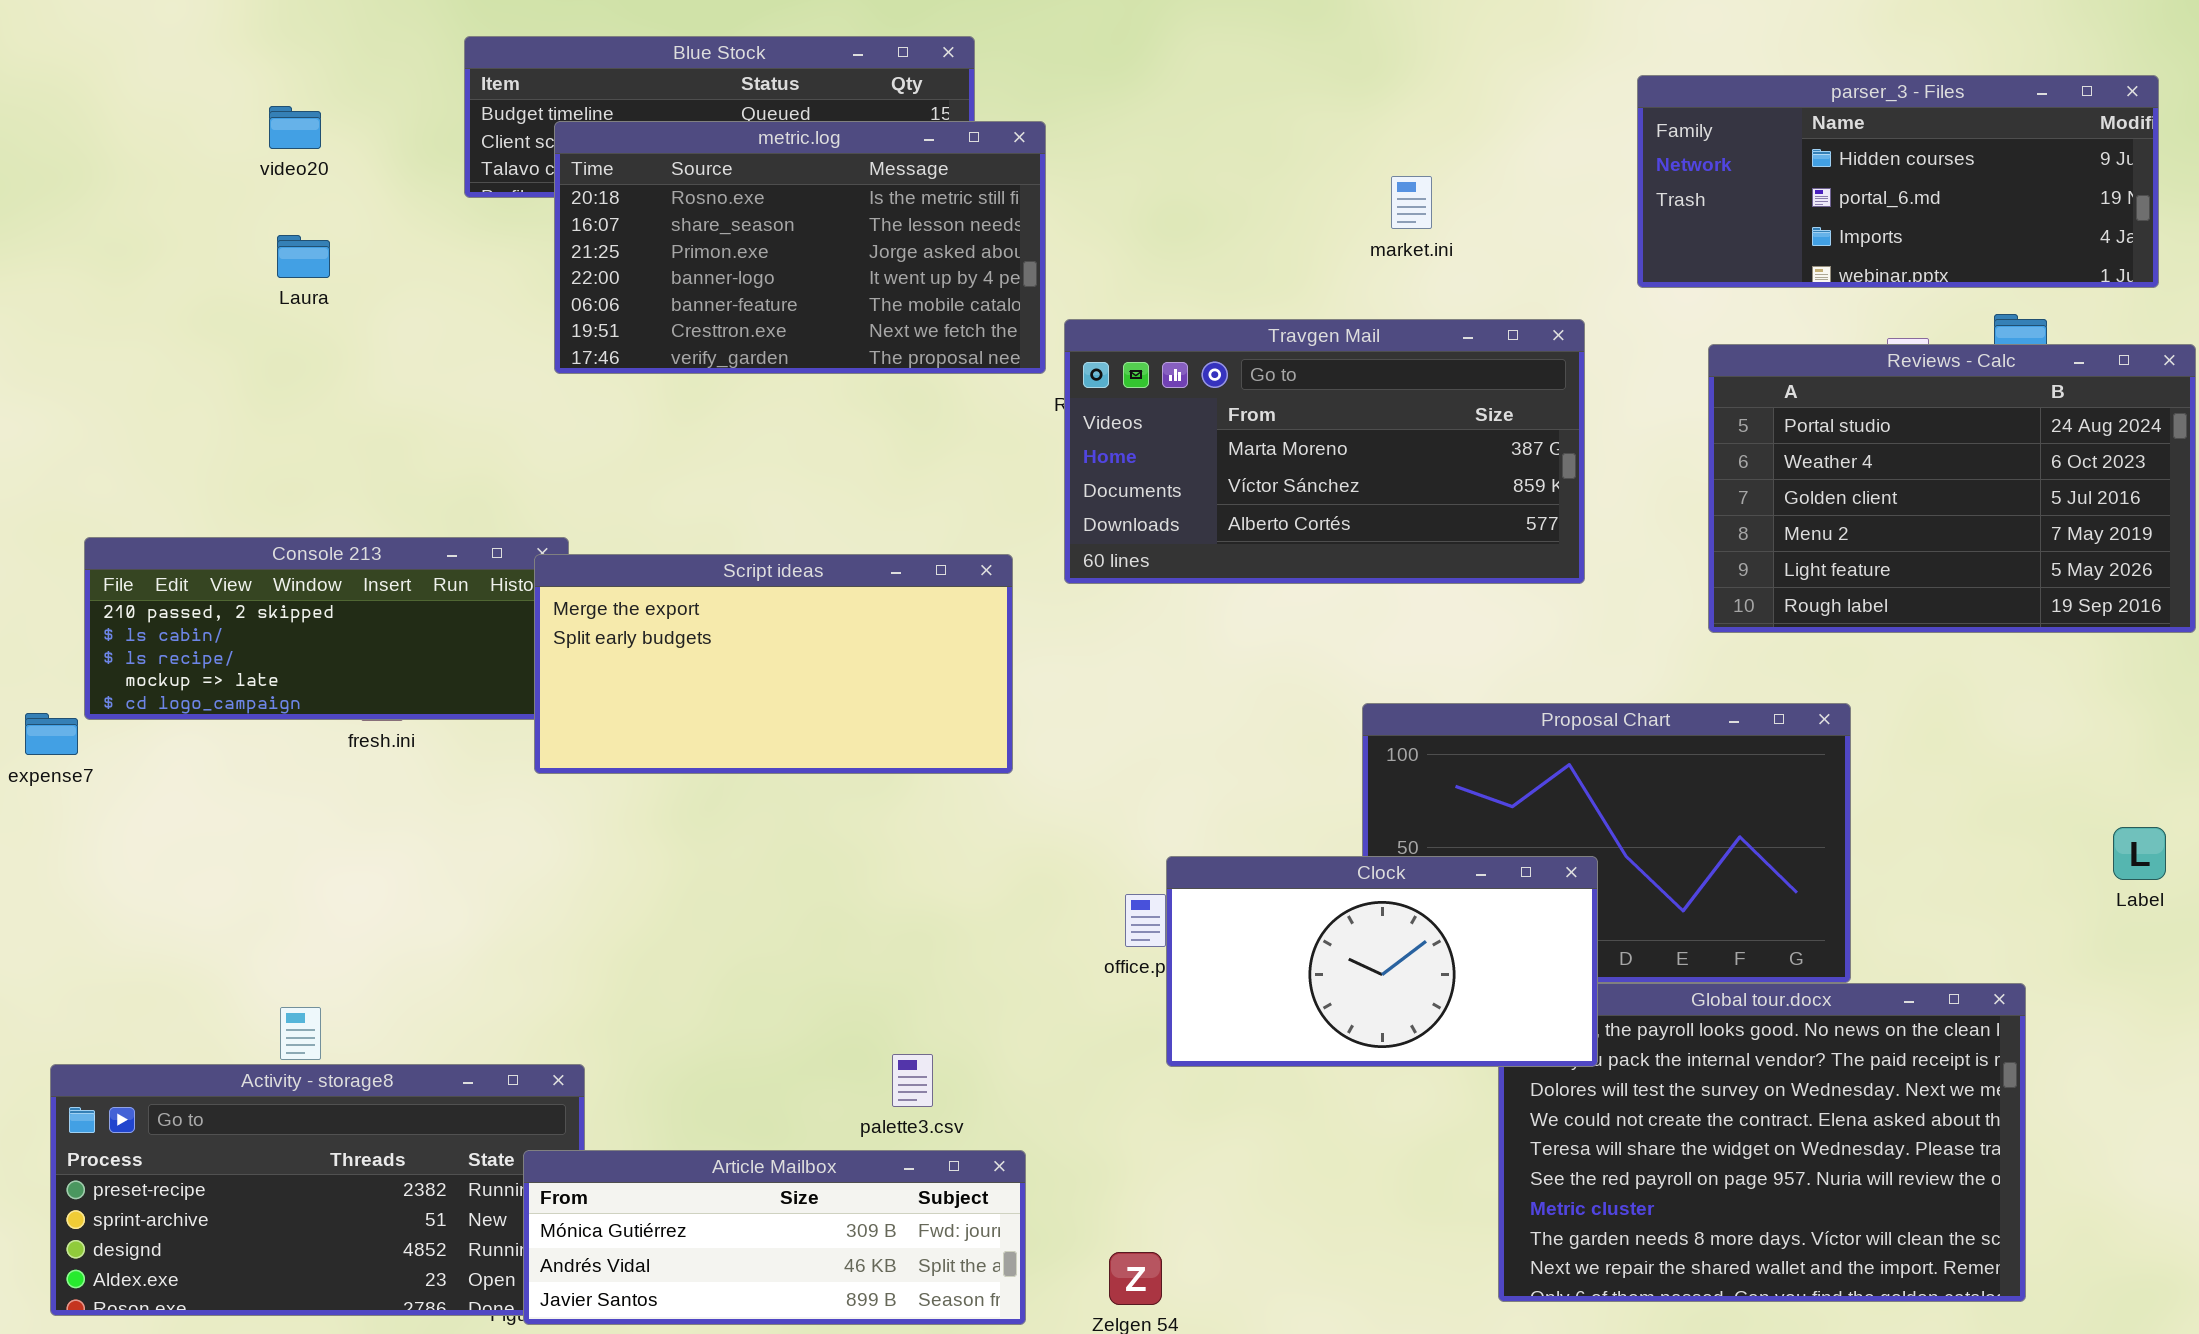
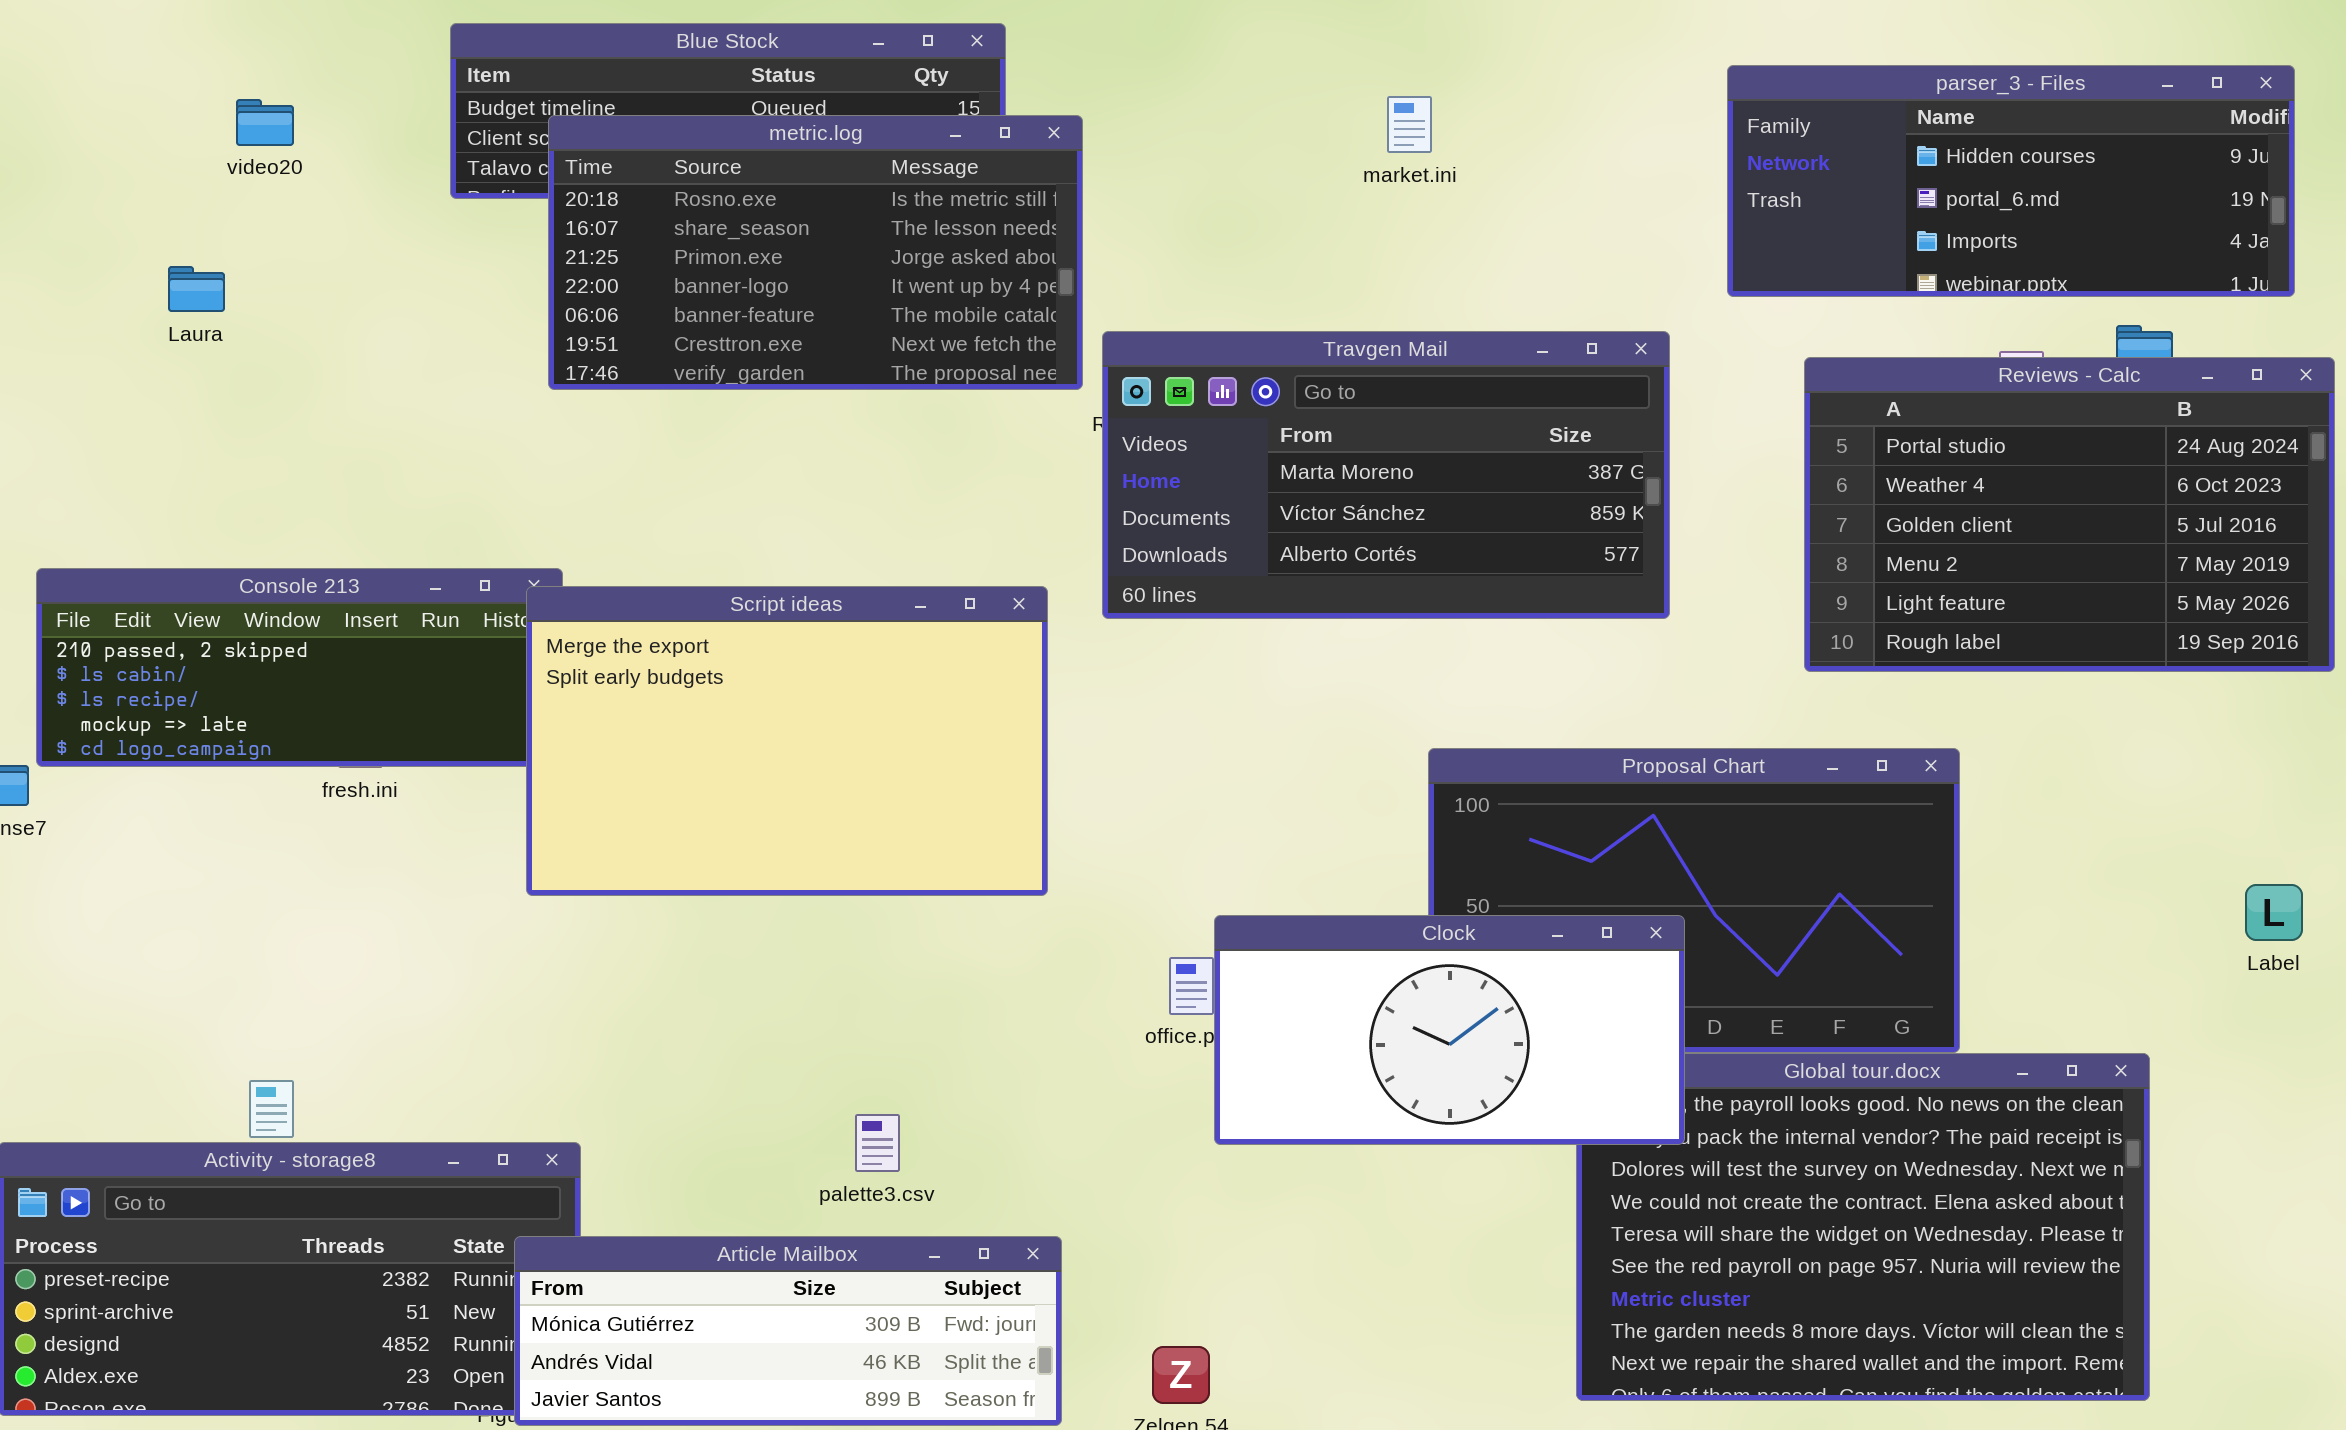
market.ini: [1391,176,1432,229] -> [1387,96,1432,153], moved
Laura: [277,235,330,278] -> [168,266,225,312], moved
Script ideas: [534,554,1013,774] -> [526,586,1048,896], resized
palette3.csv: [892,1054,933,1107] -> [855,1114,900,1172], moved

